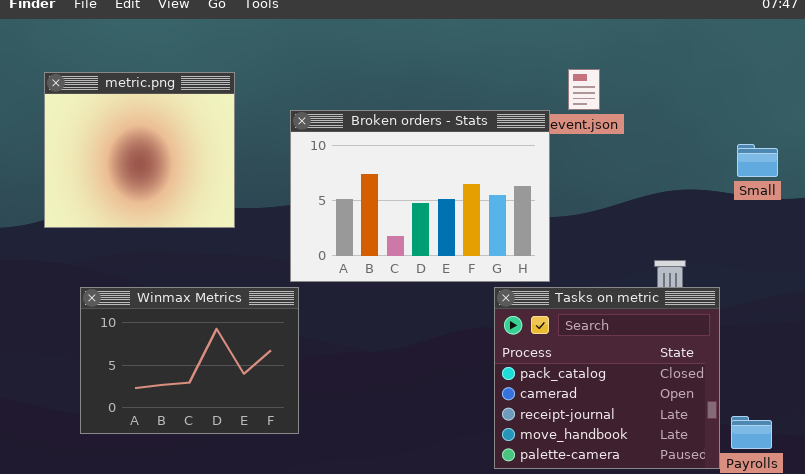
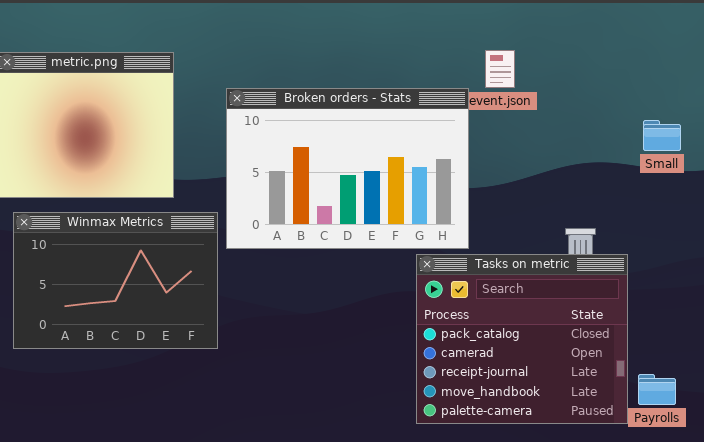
Winmax Metrics: [80,287,299,434] -> [13,212,218,349], moved

